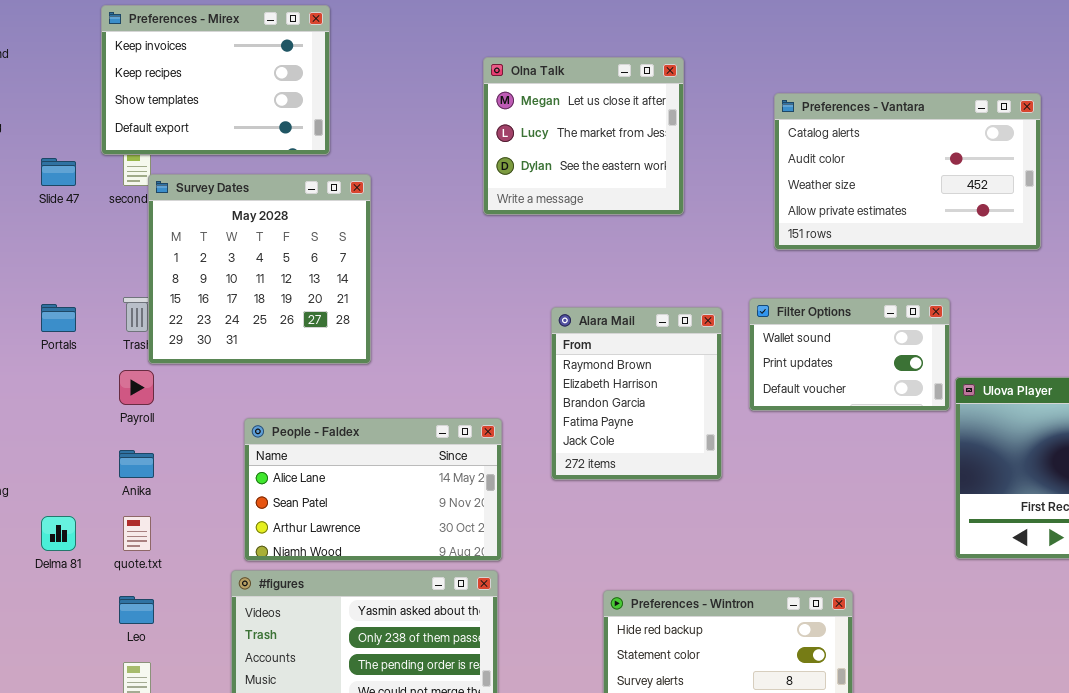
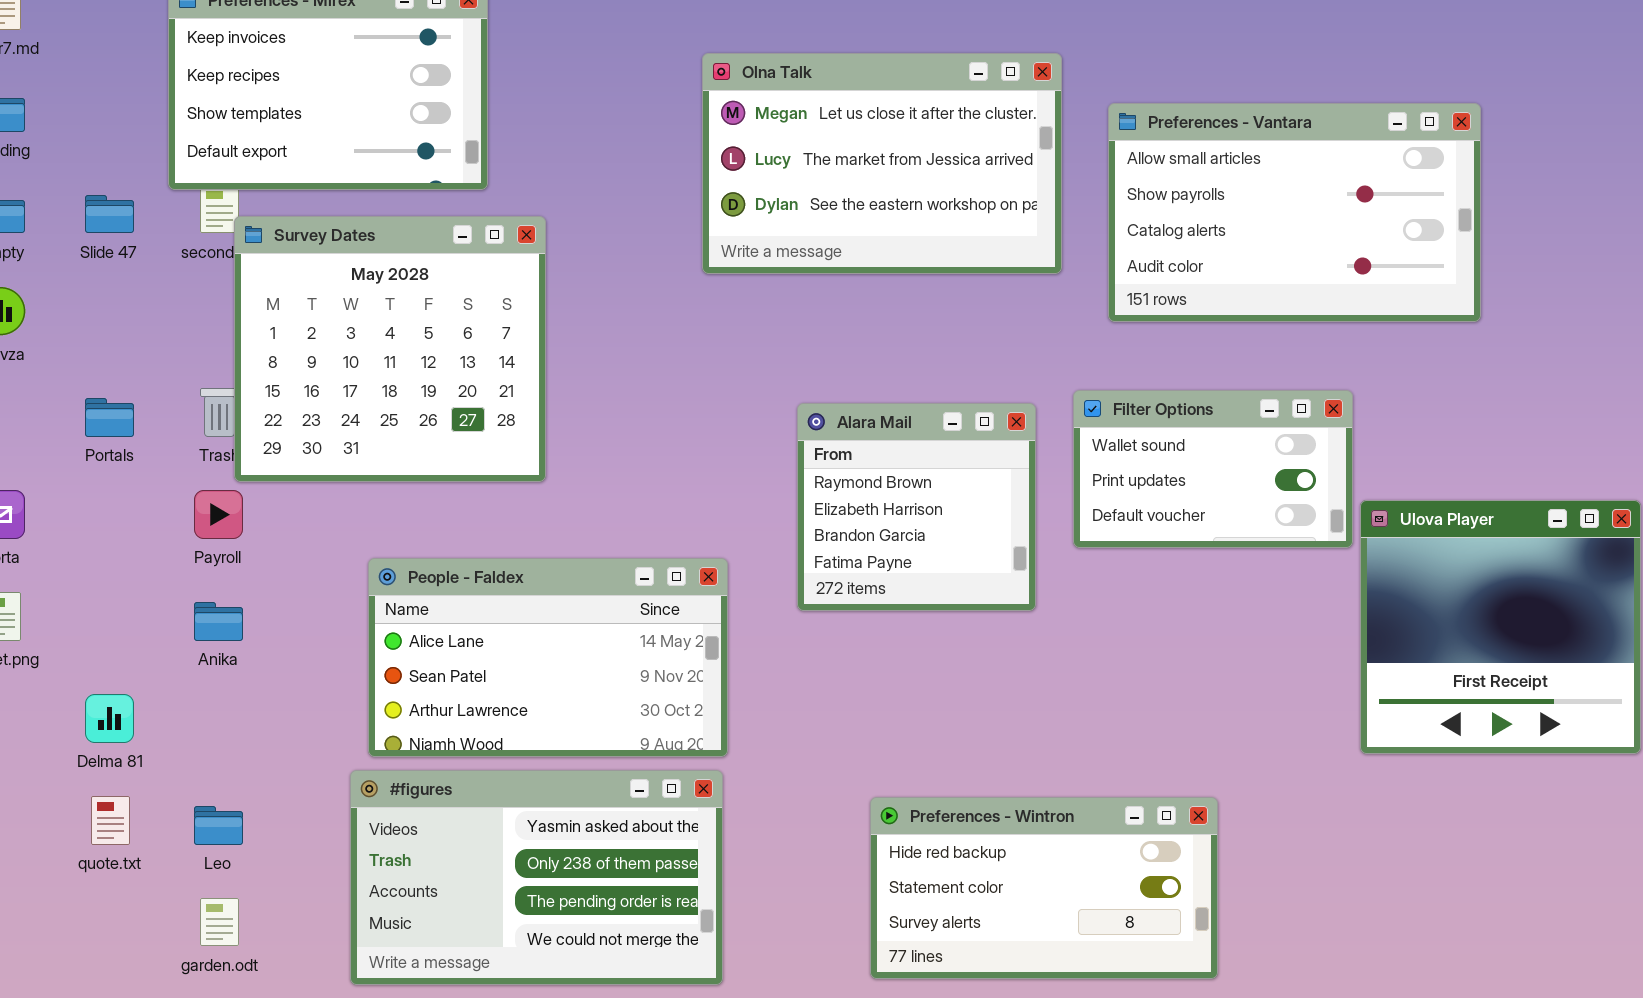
Olna Talk: [483,57,684,215] -> [702,53,1062,274], resized
Preferences - Vantara: [774,93,1041,250] -> [1108,103,1481,322], scrolled up 2 rows
Alara Mail: [551,307,722,480] -> [797,403,1036,611], resized
quote.txt: [123,516,151,551] -> [91,796,130,845], moved

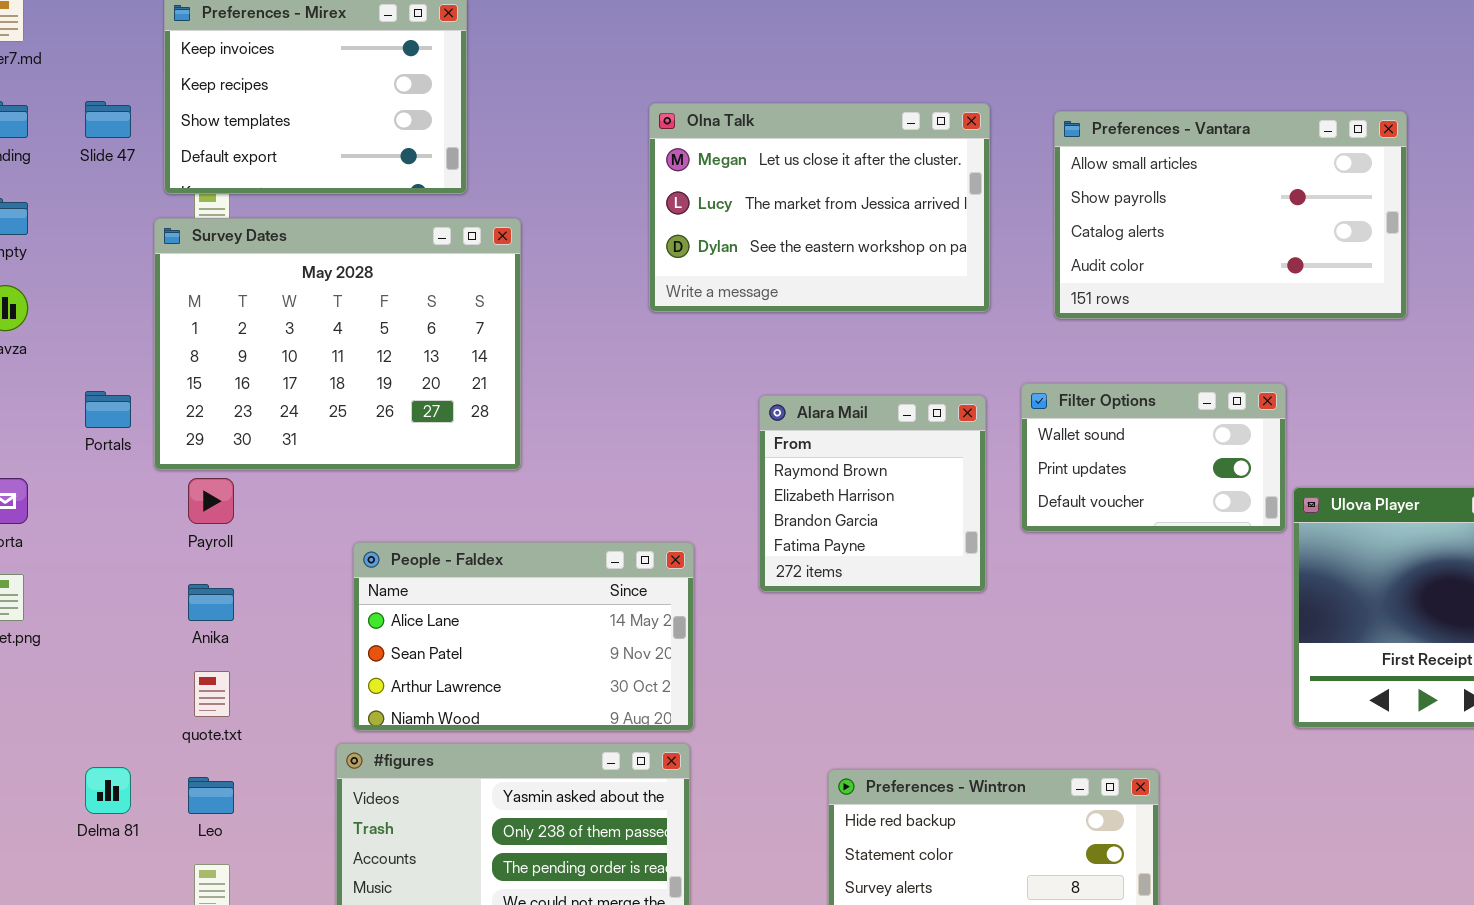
Olna Talk: [702,53,1062,274] -> [649,103,990,312], moved
Slide 47: [85,195,134,233] -> [85,101,131,138], moved
Survey Dates: [234,216,546,482] -> [154,218,521,470], resized
Delma 81: [85,694,134,743] -> [85,767,131,814], moved
quote.txt: [91,796,130,845] -> [194,671,230,717], moved

